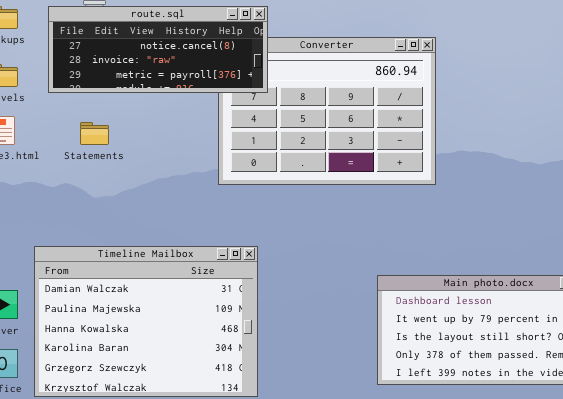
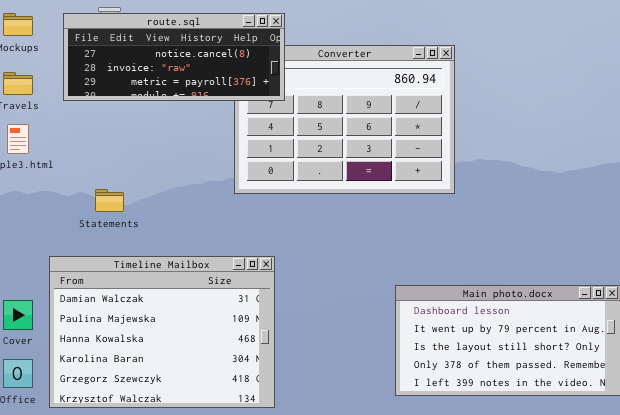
Statements: [80,122,109,145] -> [95,189,124,212], moved

